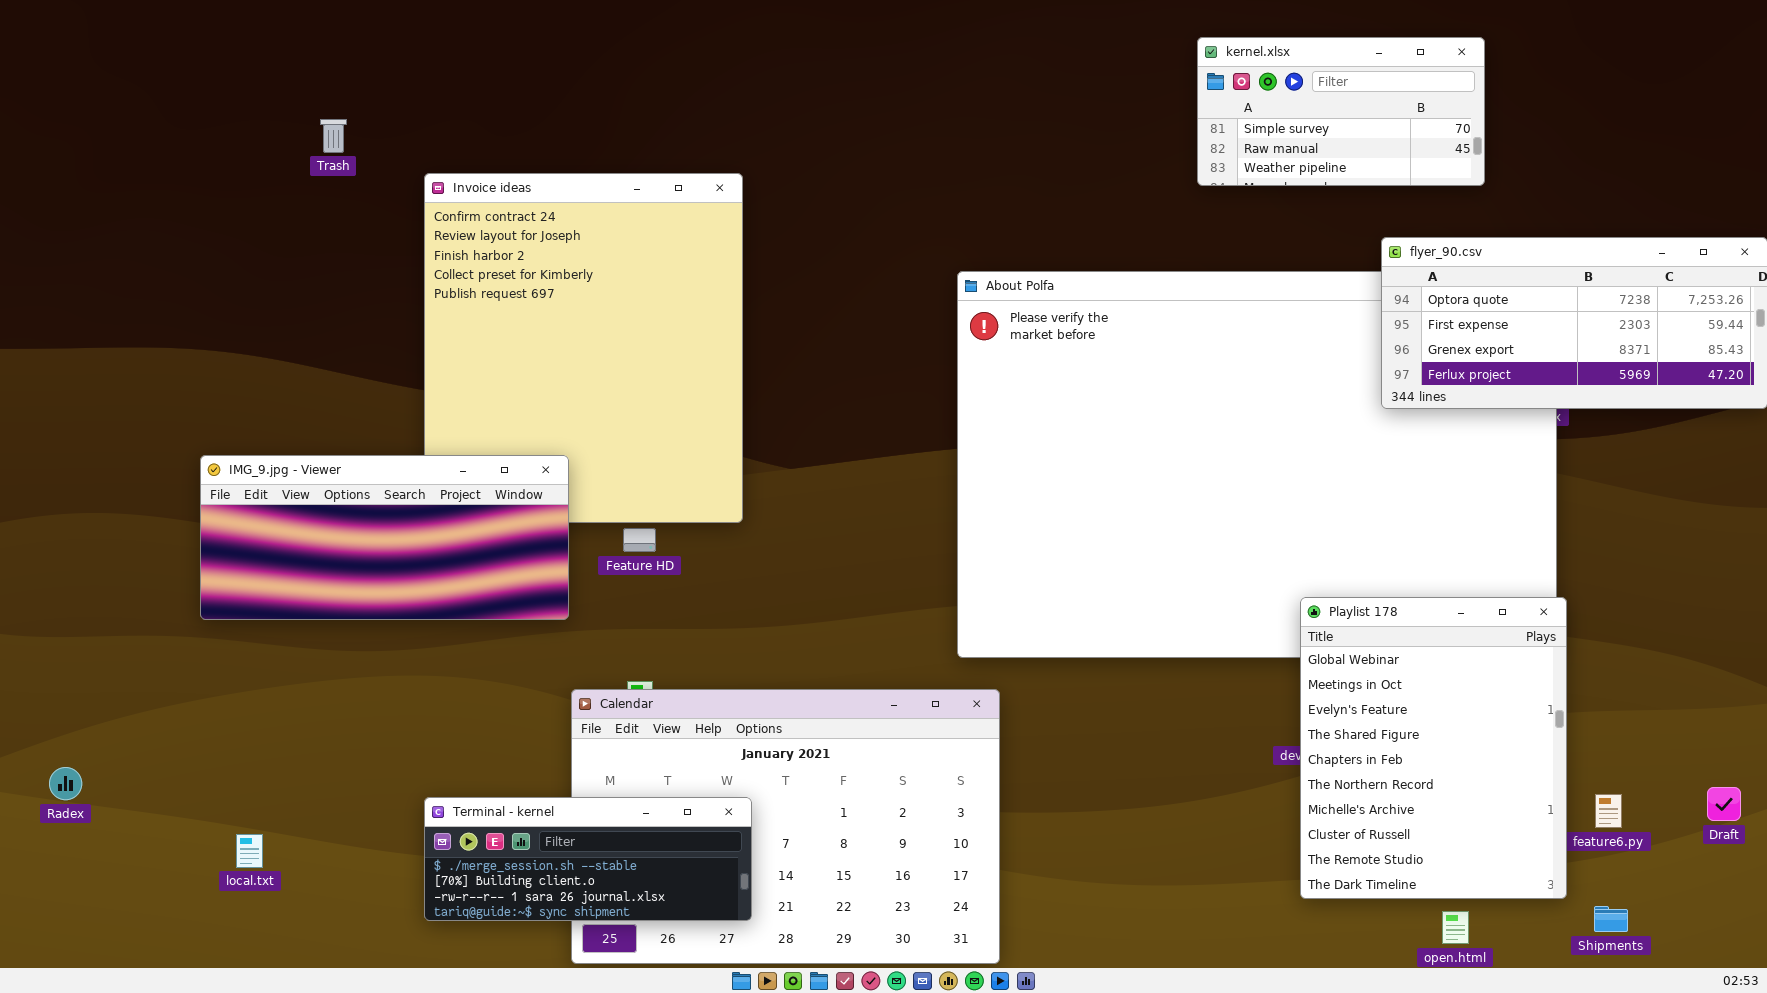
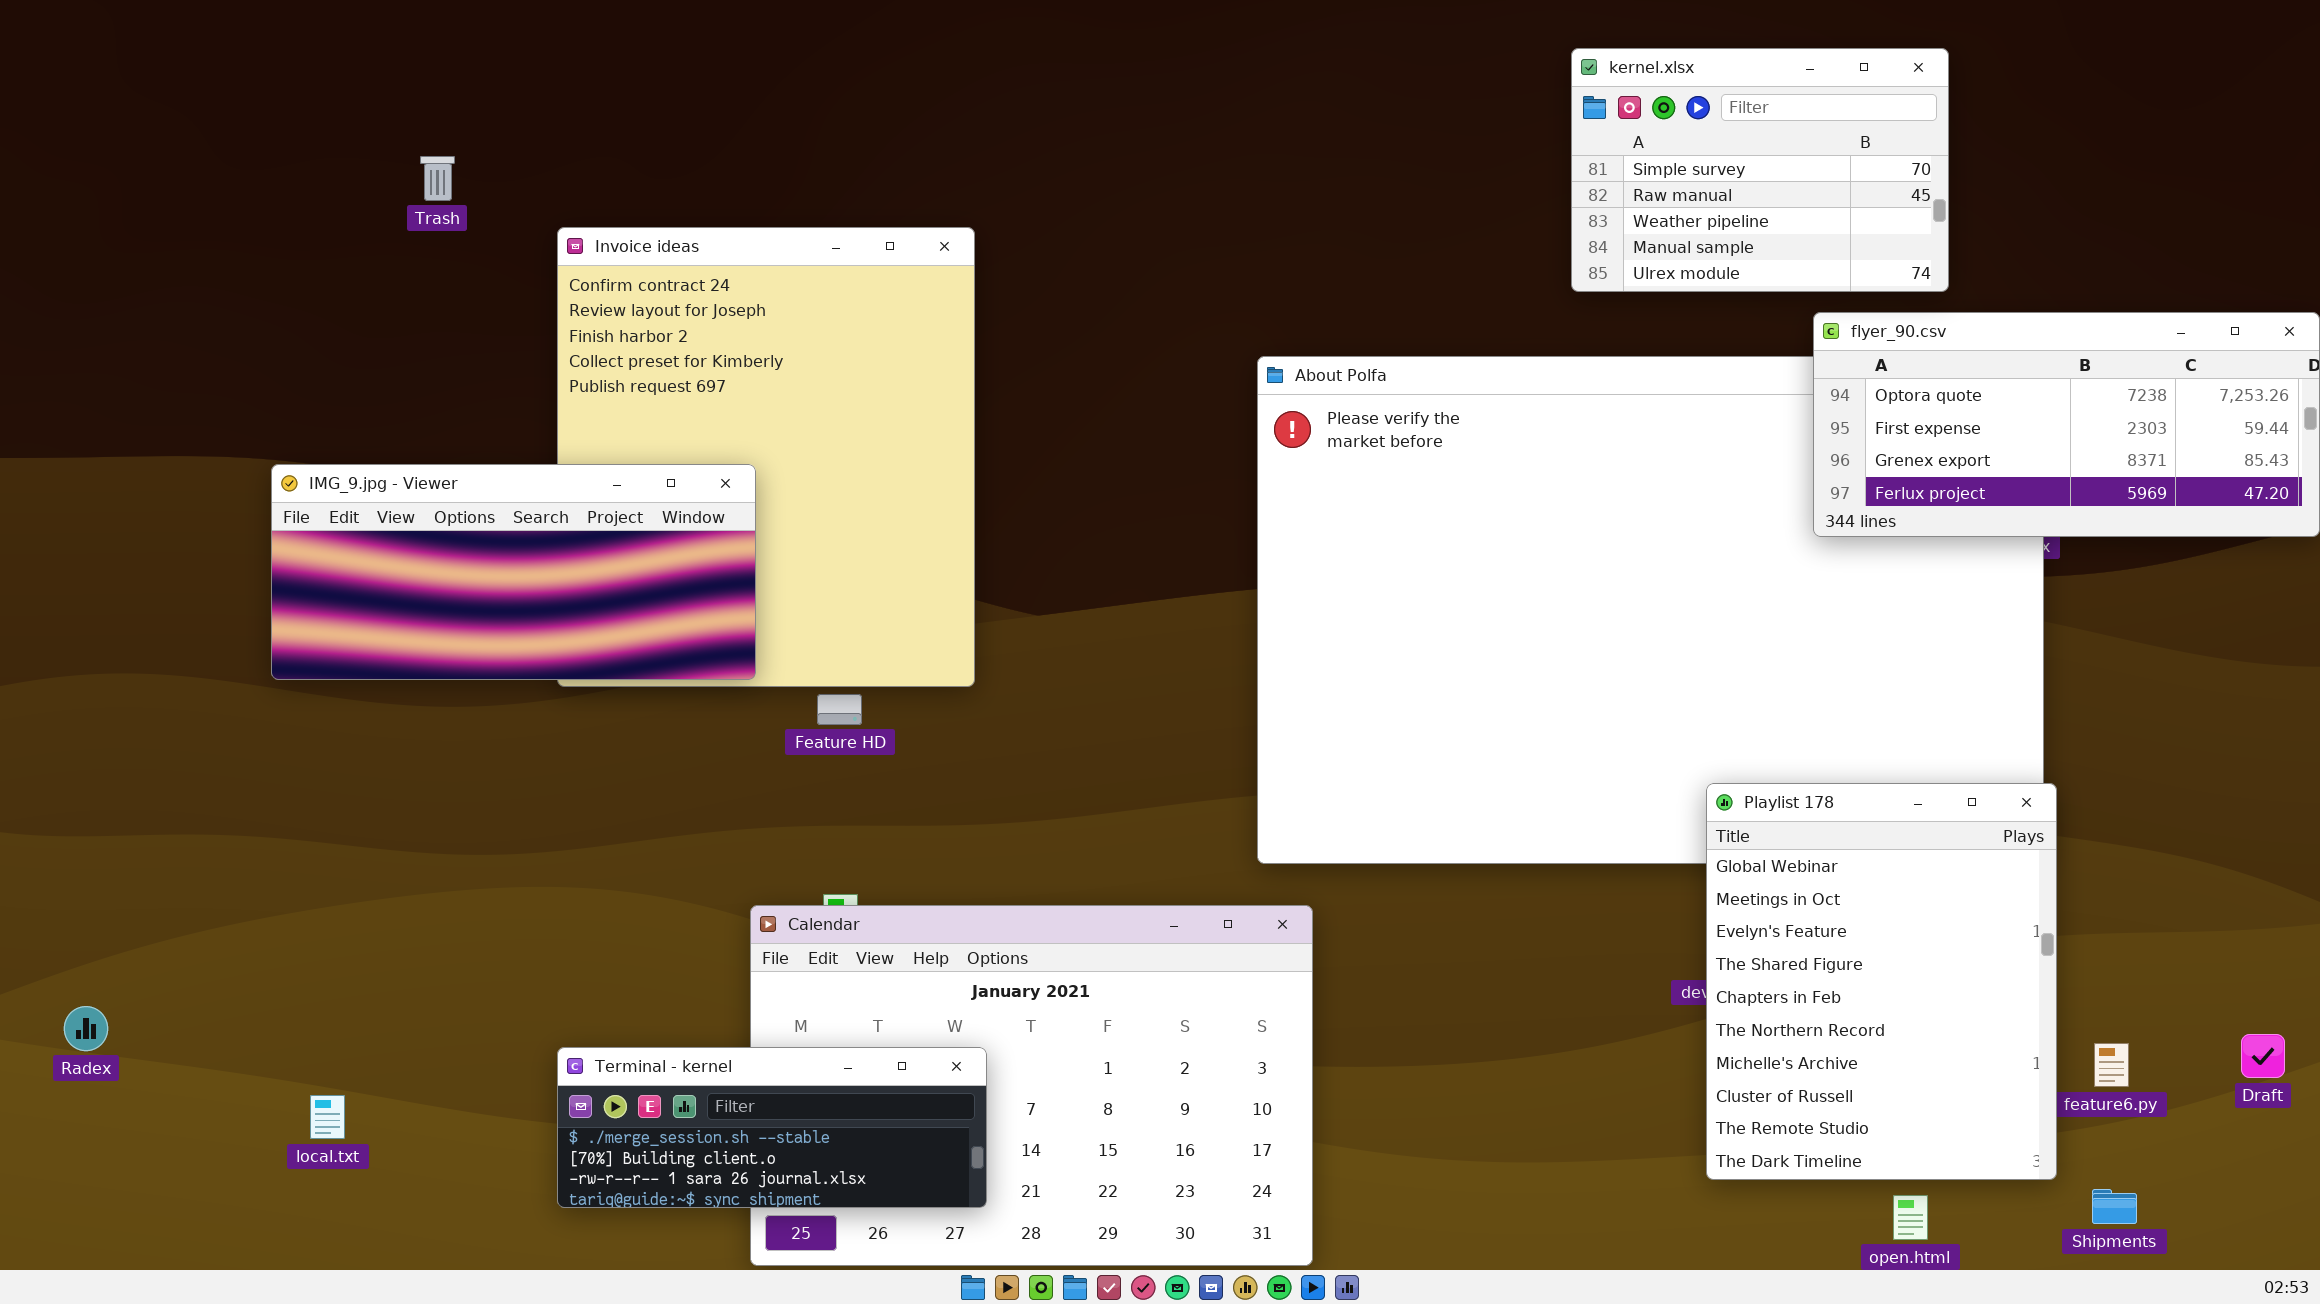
kernel.xlsx: [1197,37,1485,186] -> [1571,48,1949,292], resized
IMG_9.jpg - Viewer: [200,455,569,620] -> [271,464,756,680], moved

